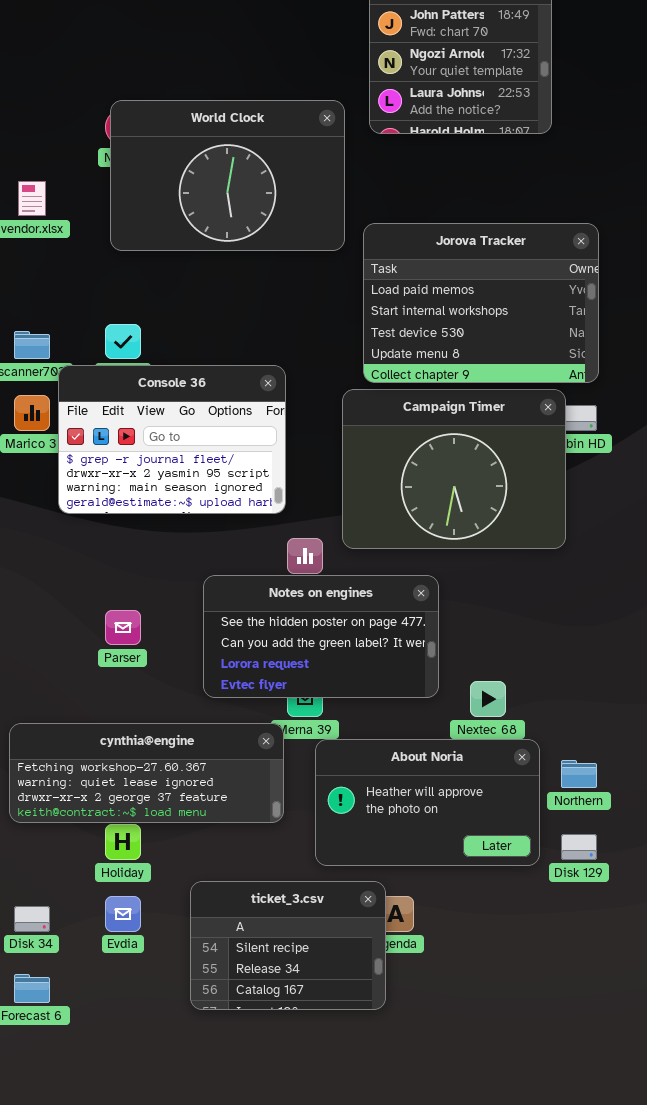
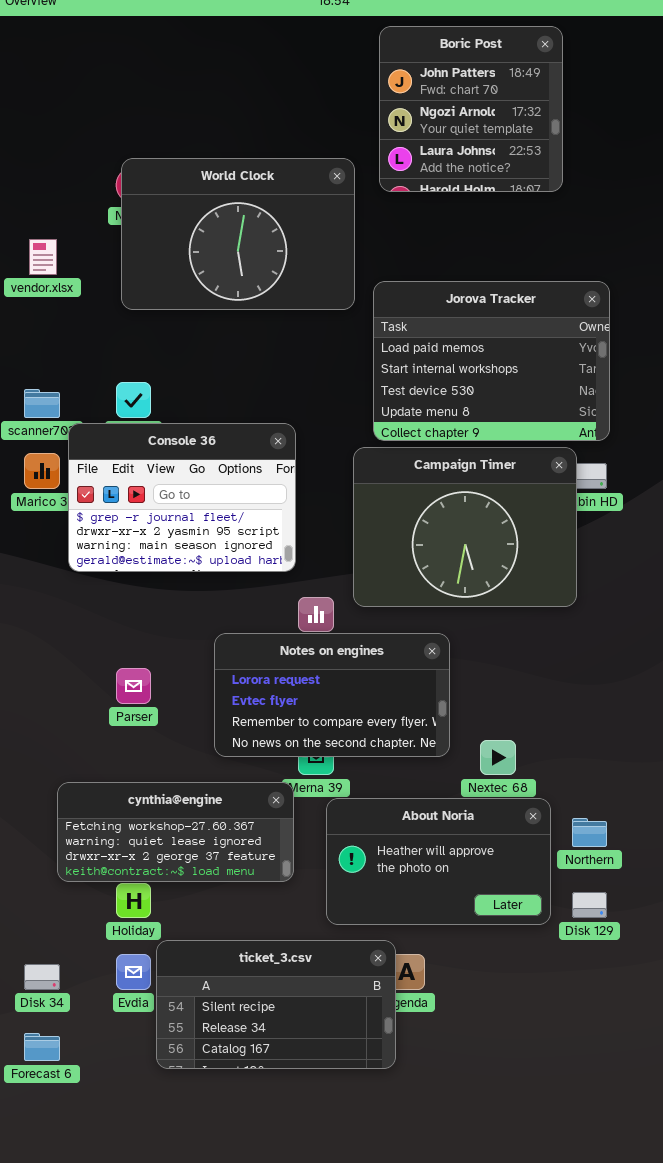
Notes on engines: [203,575,439,698] -> [214,633,450,757], scrolled down 2 rows
cynthia@engine: [9,723,284,823] -> [57,782,294,882], resized
ticket_3.csv: [190,881,386,1010] -> [156,940,396,1069], resized

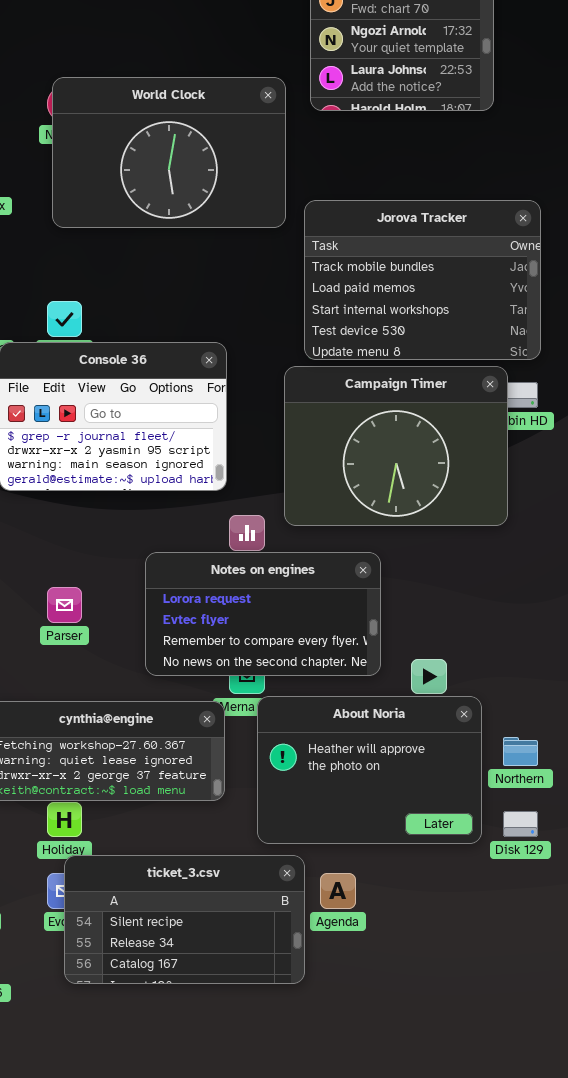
Jorova Tracker: [373,281,610,441] -> [304,200,541,360], scrolled up 1 row
About Noria: [326,798,551,925] -> [257,696,482,844], resized
ticket_3.csv: [156,940,396,1069] -> [64,855,305,984], moved

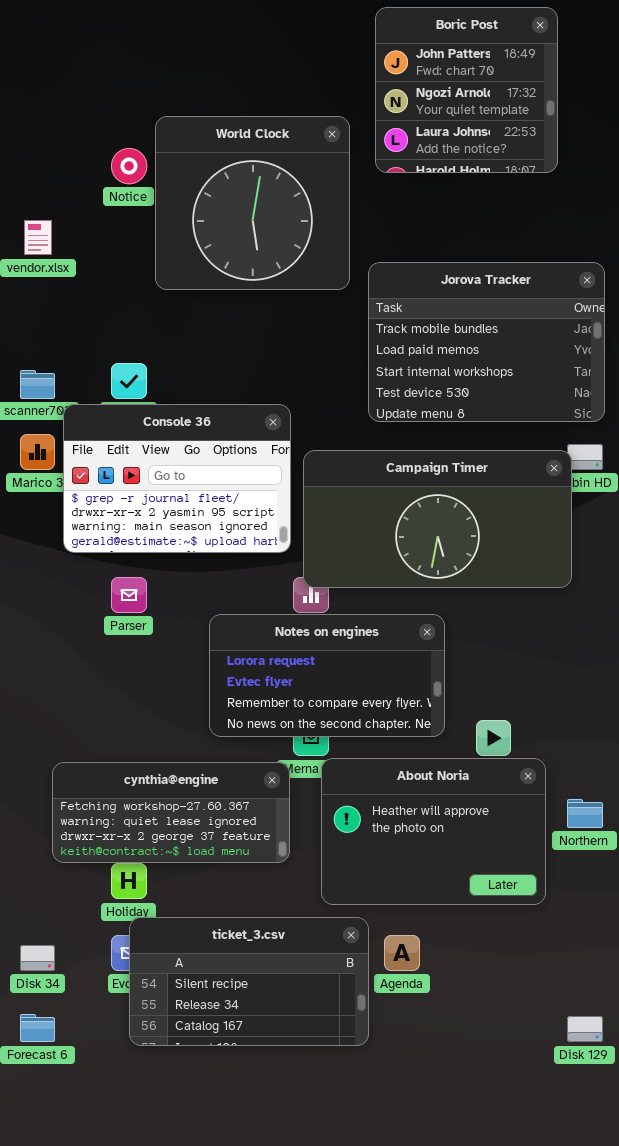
World Clock: [52,77,286,228] -> [155,116,350,290], resized
Campaign Timer: [284,366,508,526] -> [303,450,572,588], resized
Parser: [47,587,82,623] -> [111,577,147,613], moved
Disk 129: [503,811,538,837] -> [567,1016,603,1042], moved

